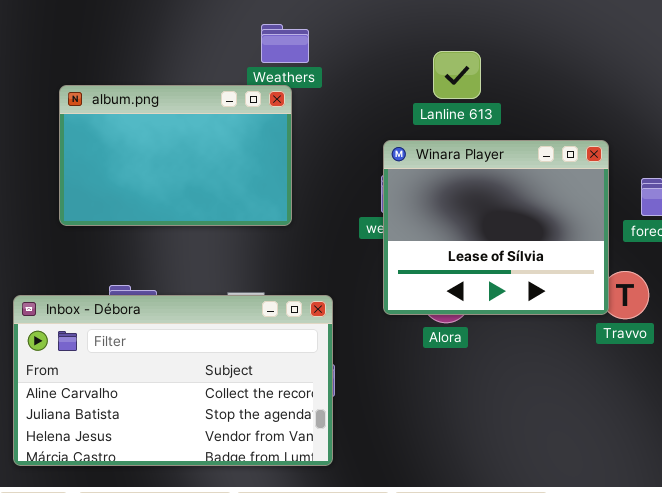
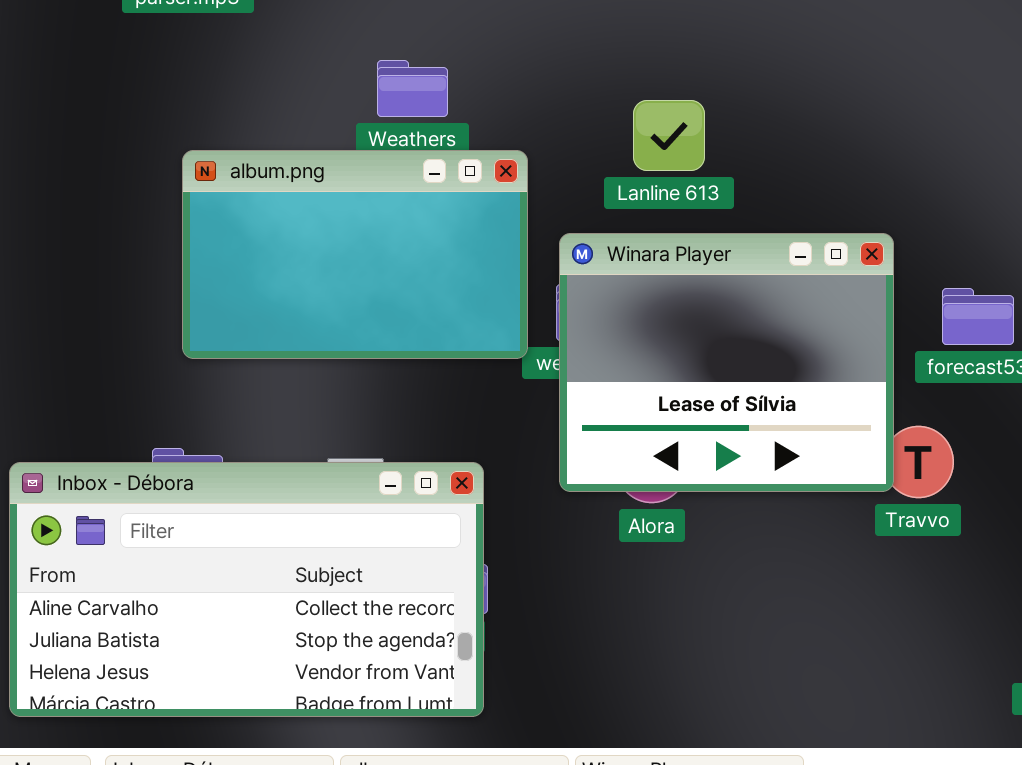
album.png: [59,85,292,226] -> [182,150,528,359], moved

